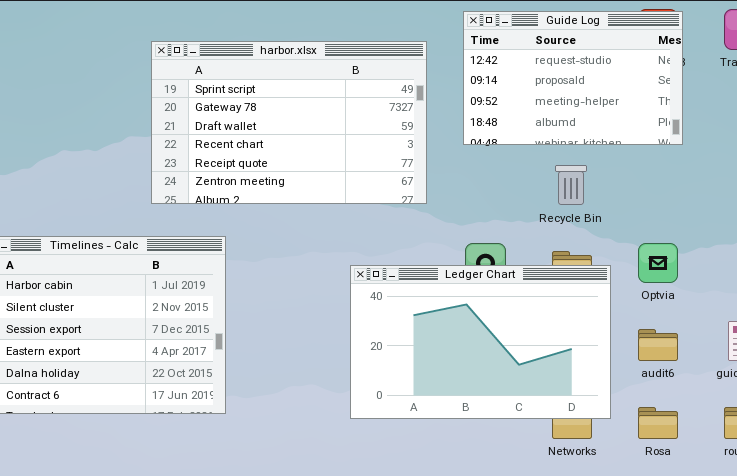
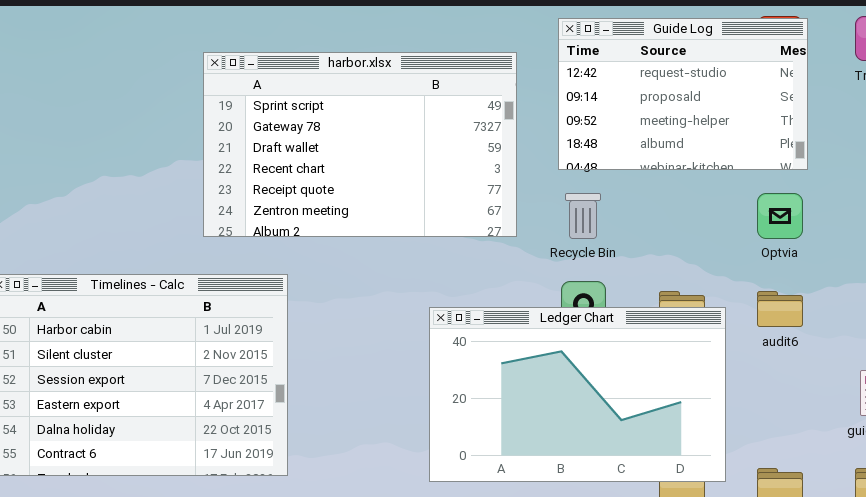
Recycle Bin: [555,165,587,205] -> [565,193,601,239], moved
Optvia: [638,243,678,283] -> [757,193,803,239], moved
audit6: [638,329,678,361] -> [757,291,803,327], moved

